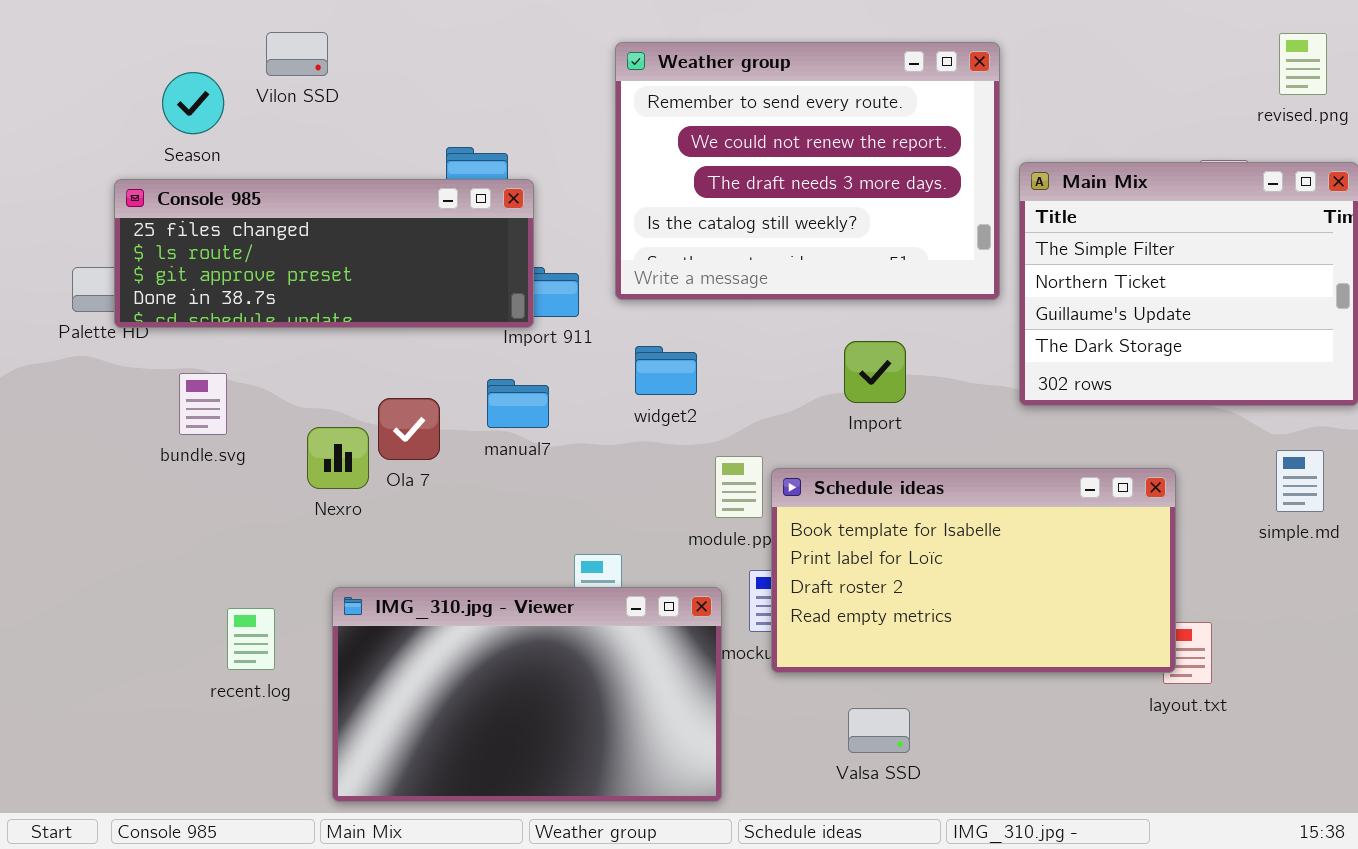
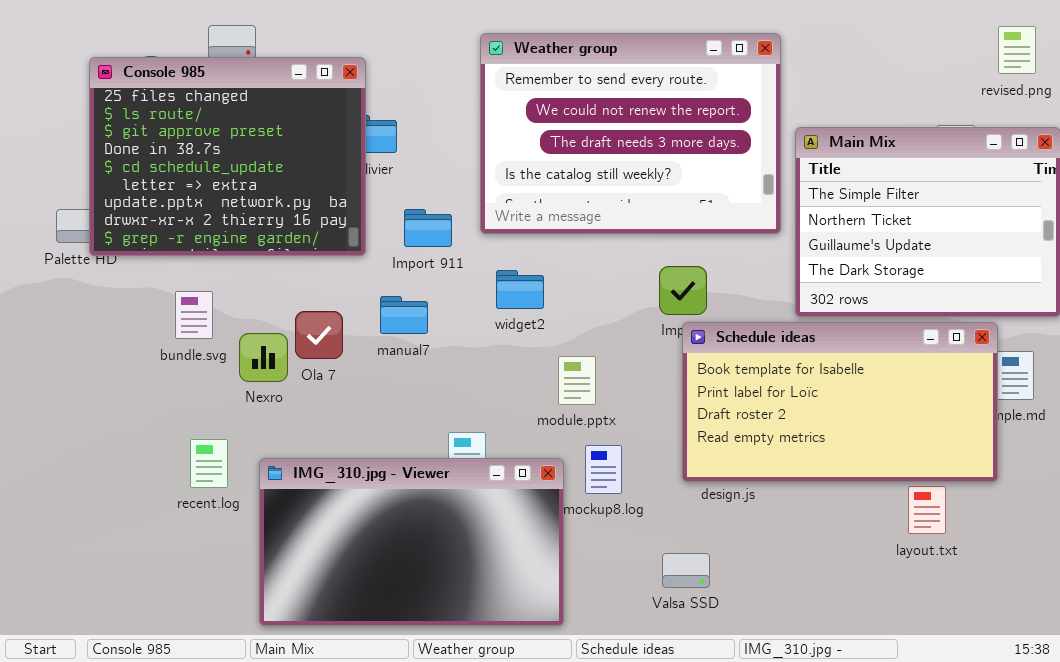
Console 985: [114,179,534,328] -> [89,57,366,256], resized
bundle.svg: [179,373,227,435] -> [175,291,213,339], moved
Schedule ideas: [771,468,1176,673] -> [682,322,998,482], moved
recent.log: [227,608,275,670] -> [190,439,228,488], moved

